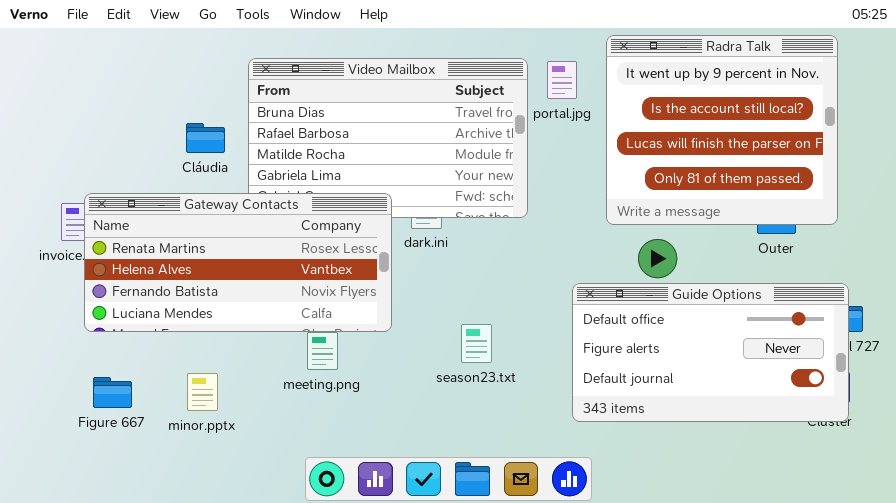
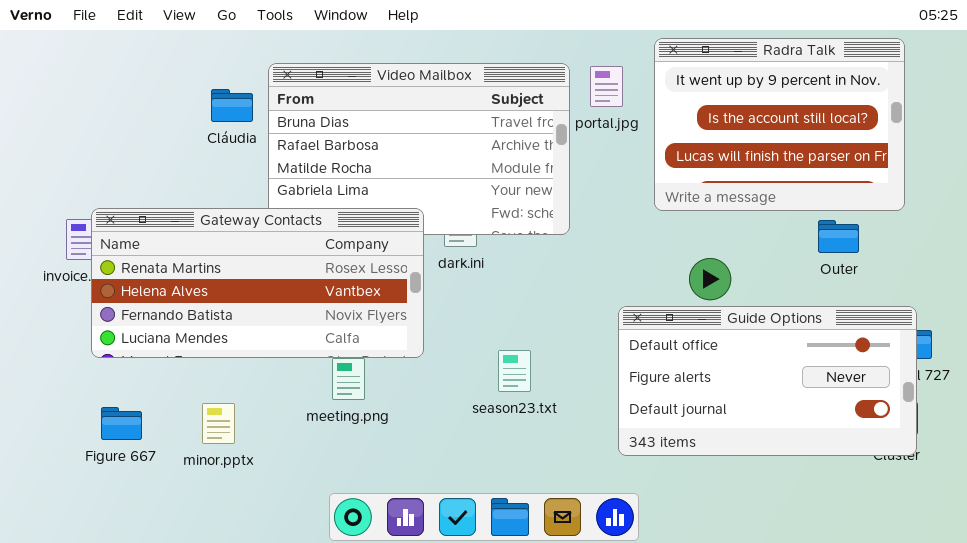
Radra Talk: [606,35,838,225] -> [654,38,905,211], resized
Cláudia: [186,123,225,153] -> [211,89,253,122], moved

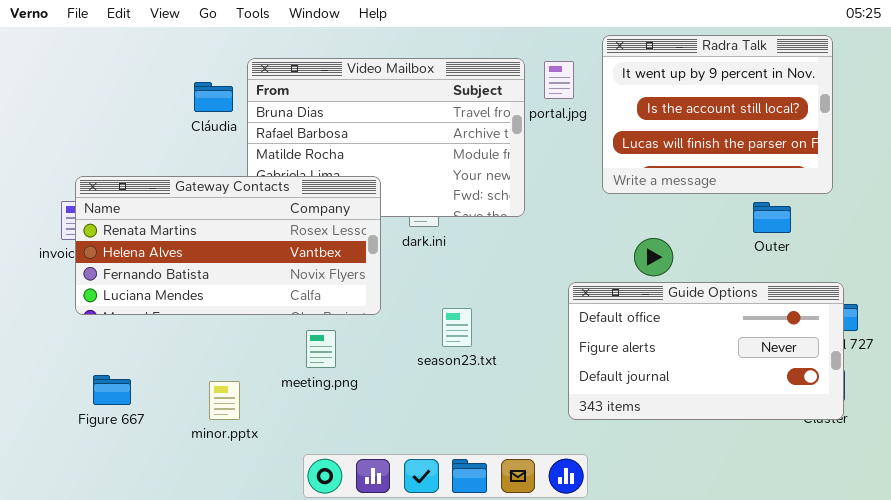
Gateway Contacts: [91,208,424,358] -> [75,176,381,315], moved
season23.txt: [498,350,531,392] -> [442,308,472,347], moved
minor.pptx: [202,403,235,444] -> [209,381,240,420], moved

